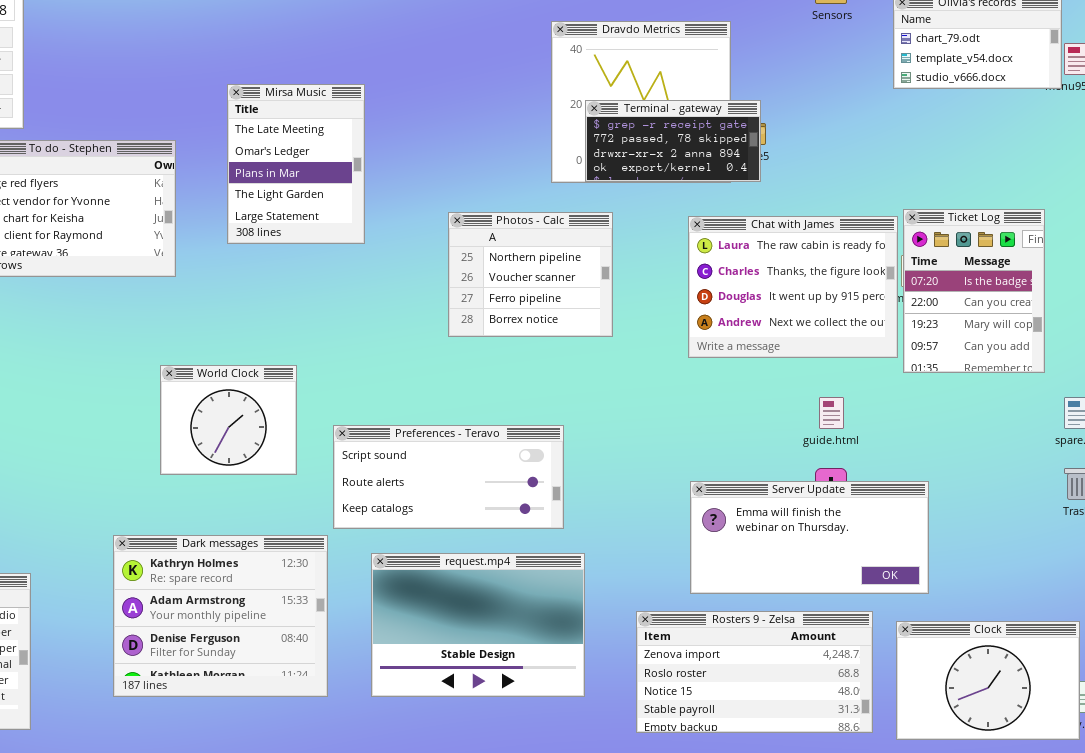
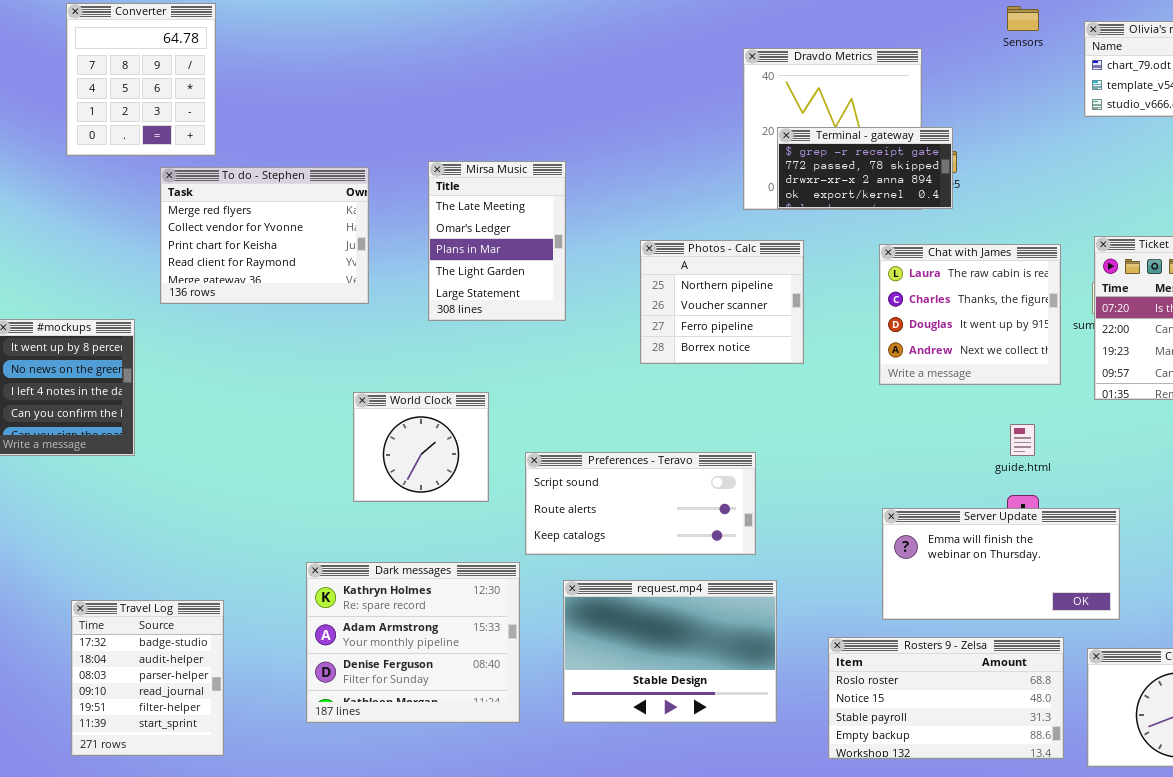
Mirsa Music: [227,84,365,244] -> [428,161,566,321], moved
Chat with James: [688,216,898,358] -> [879,244,1061,385], resized
Rosters 9 - Zelsa: [636,611,873,733] -> [828,637,1064,759], scrolled down 1 row

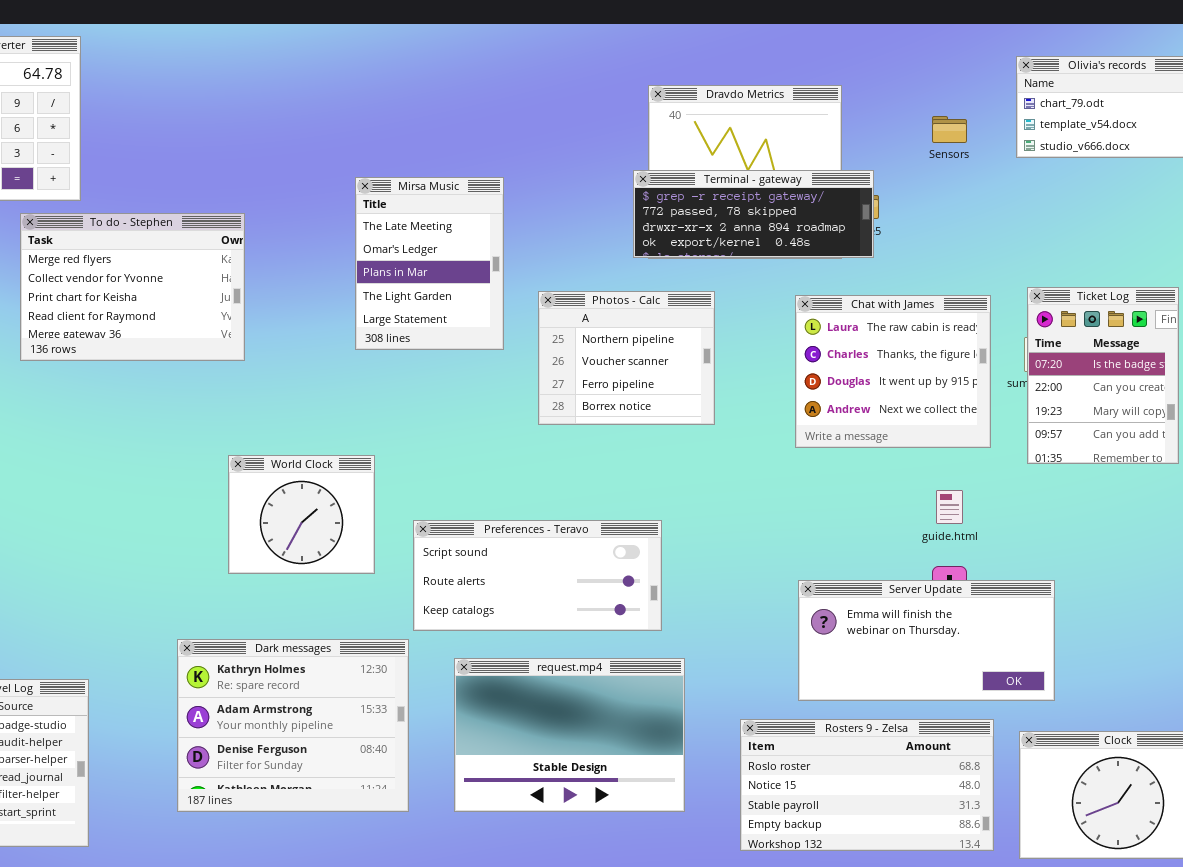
Sensors: [1007,6,1039,31] -> [932,116,967,143], moved
Terminal - gateway: [777,127,953,209] -> [633,170,874,258], resized
Mirsa Music: [428,161,566,321] -> [355,177,504,350], moved

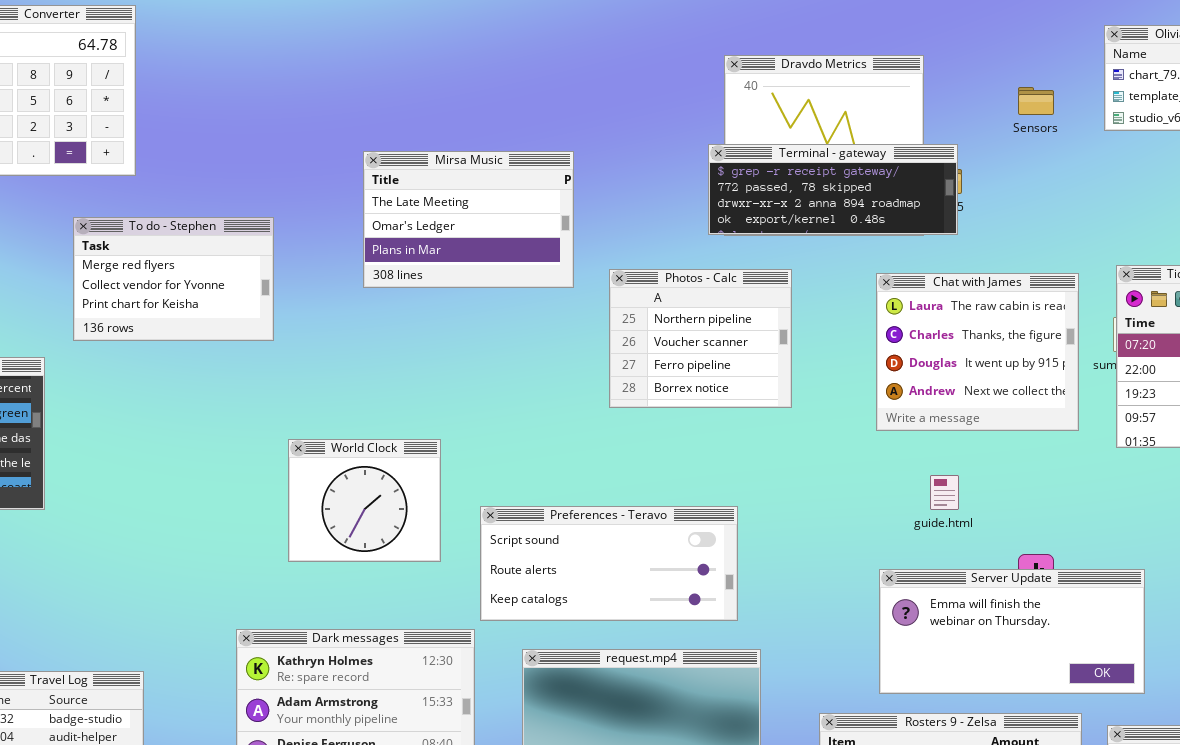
Mirsa Music: [355,177,504,350] -> [363,151,574,288], resized
To do - Stephen: [20,213,245,361] -> [73,217,274,341], resized
guide.html: [936,490,963,524] -> [930,475,959,510], moved

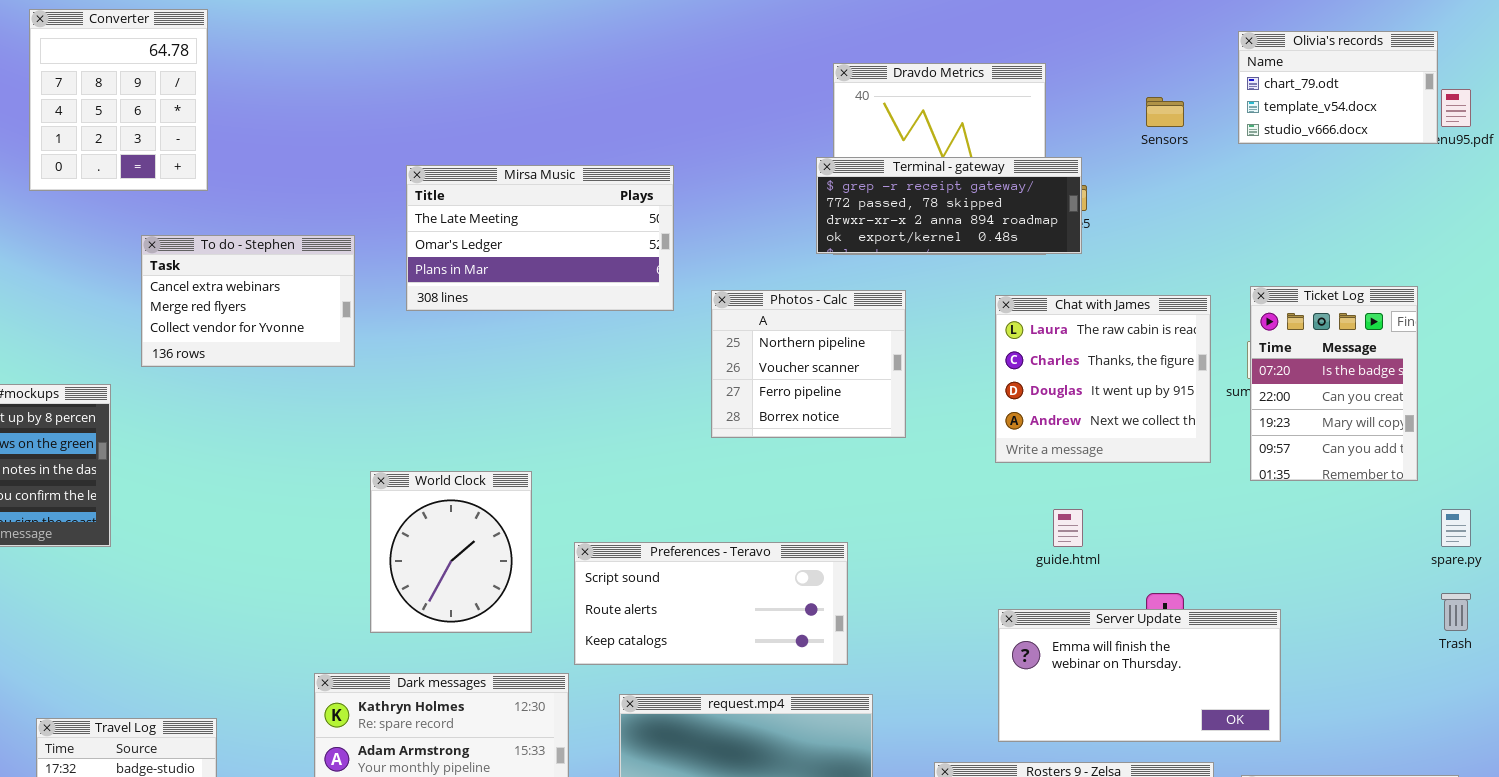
Mirsa Music: [363,151,574,288] -> [406,165,674,311], resized
To do - Stephen: [73,217,274,341] -> [141,235,355,367], scrolled up 1 row
World Clock: [288,439,441,562] -> [370,471,532,633], resized

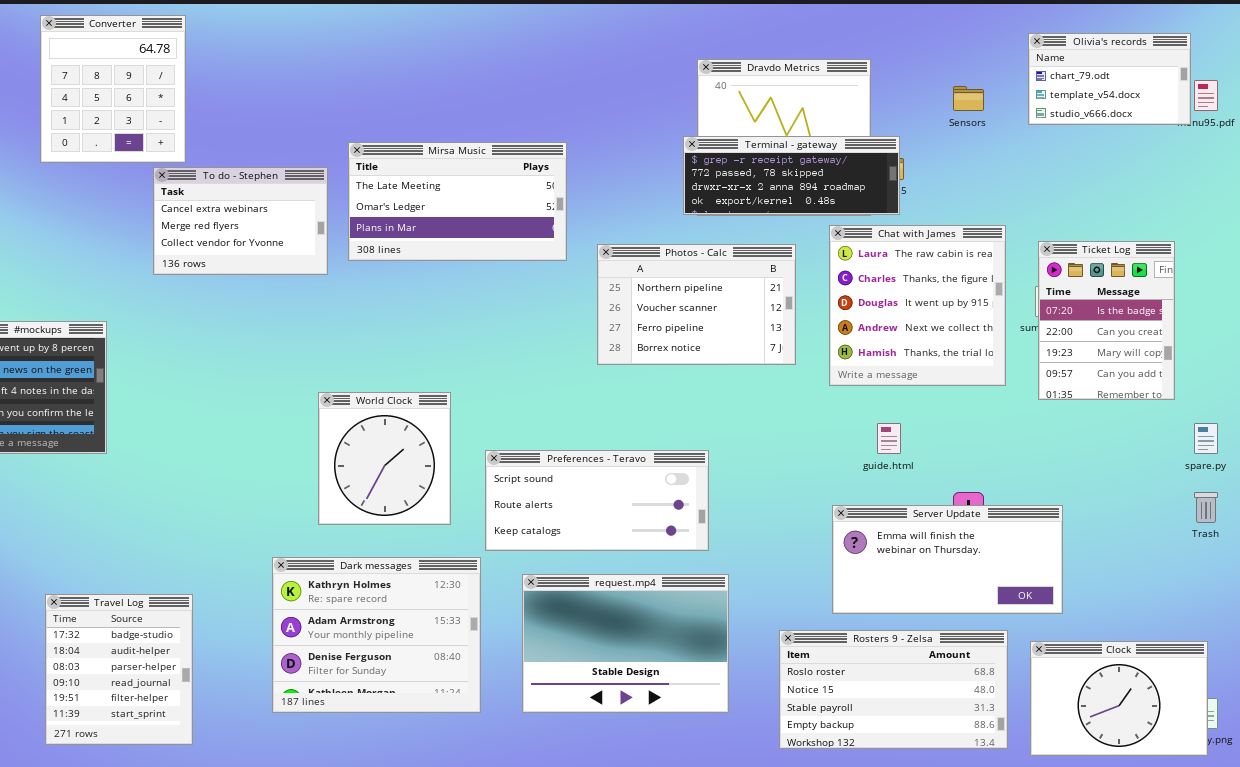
To do - Stephen: [141,235,355,367] -> [153,167,328,275], moved
Photos - Calc: [711,290,906,438] -> [597,244,796,365], resized
Chat with James: [995,295,1211,463] -> [829,225,1006,386], resized

